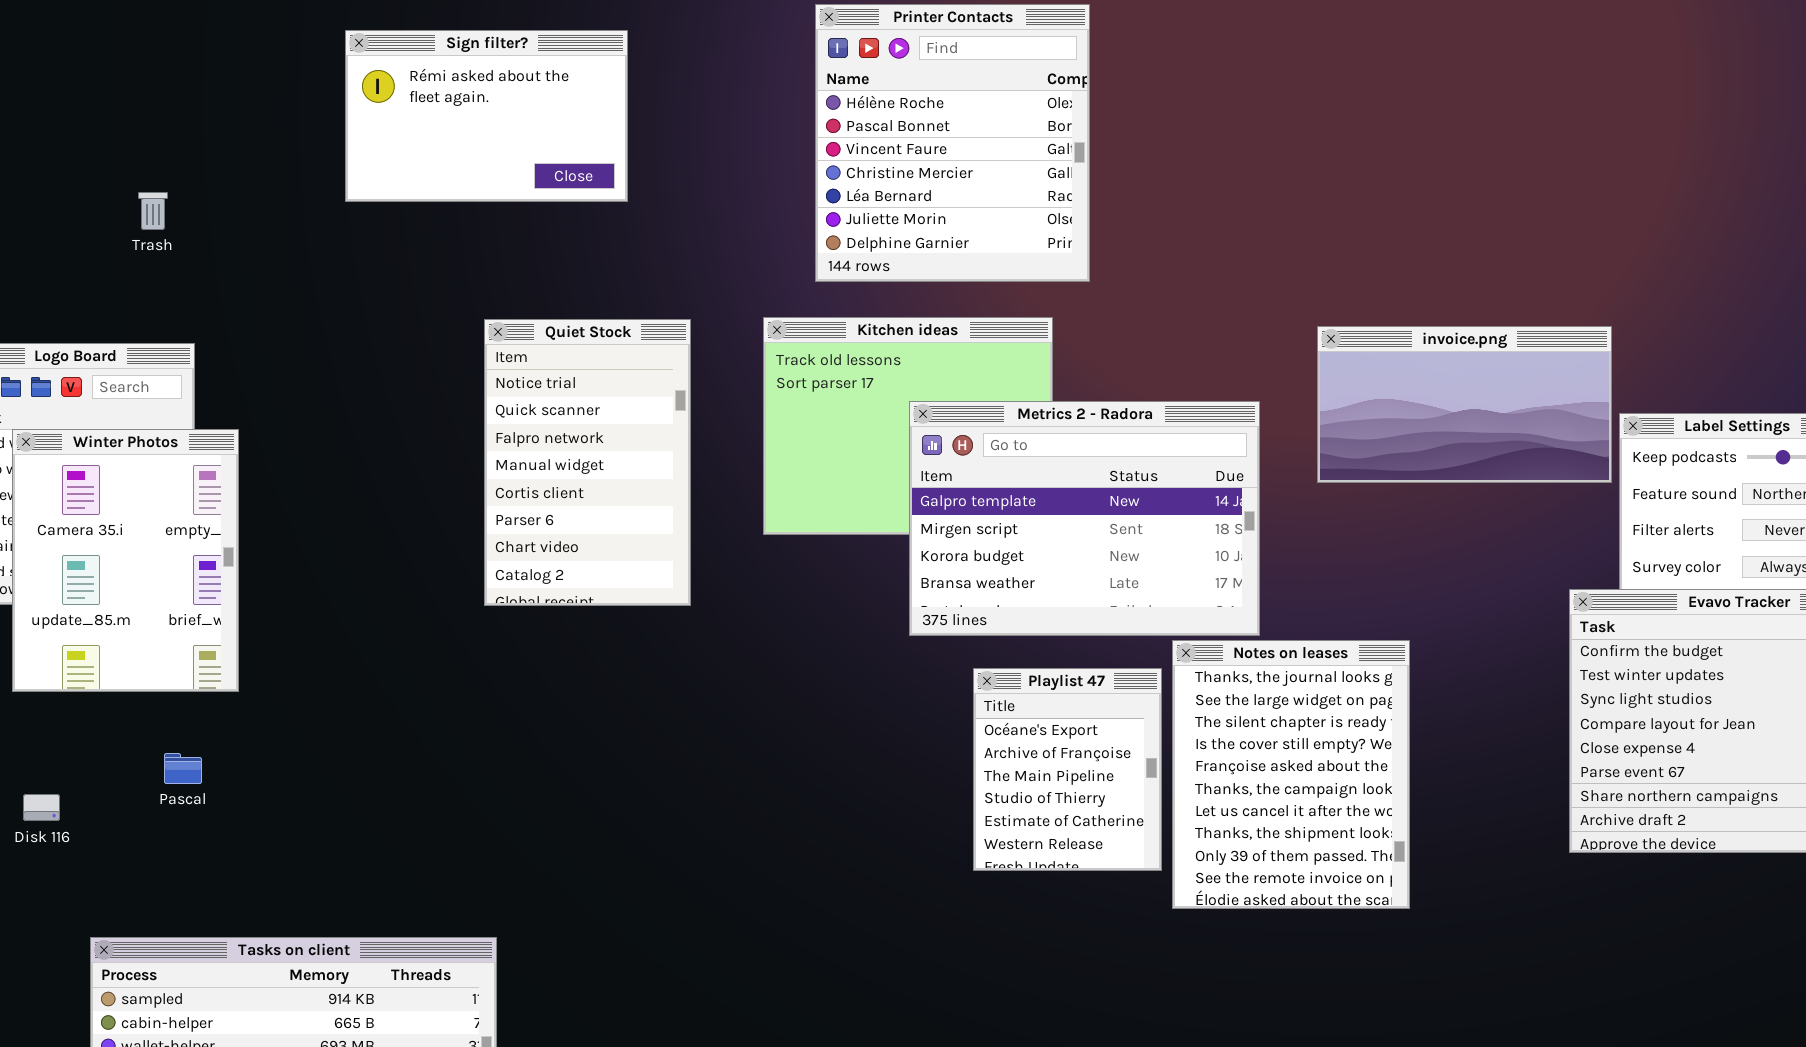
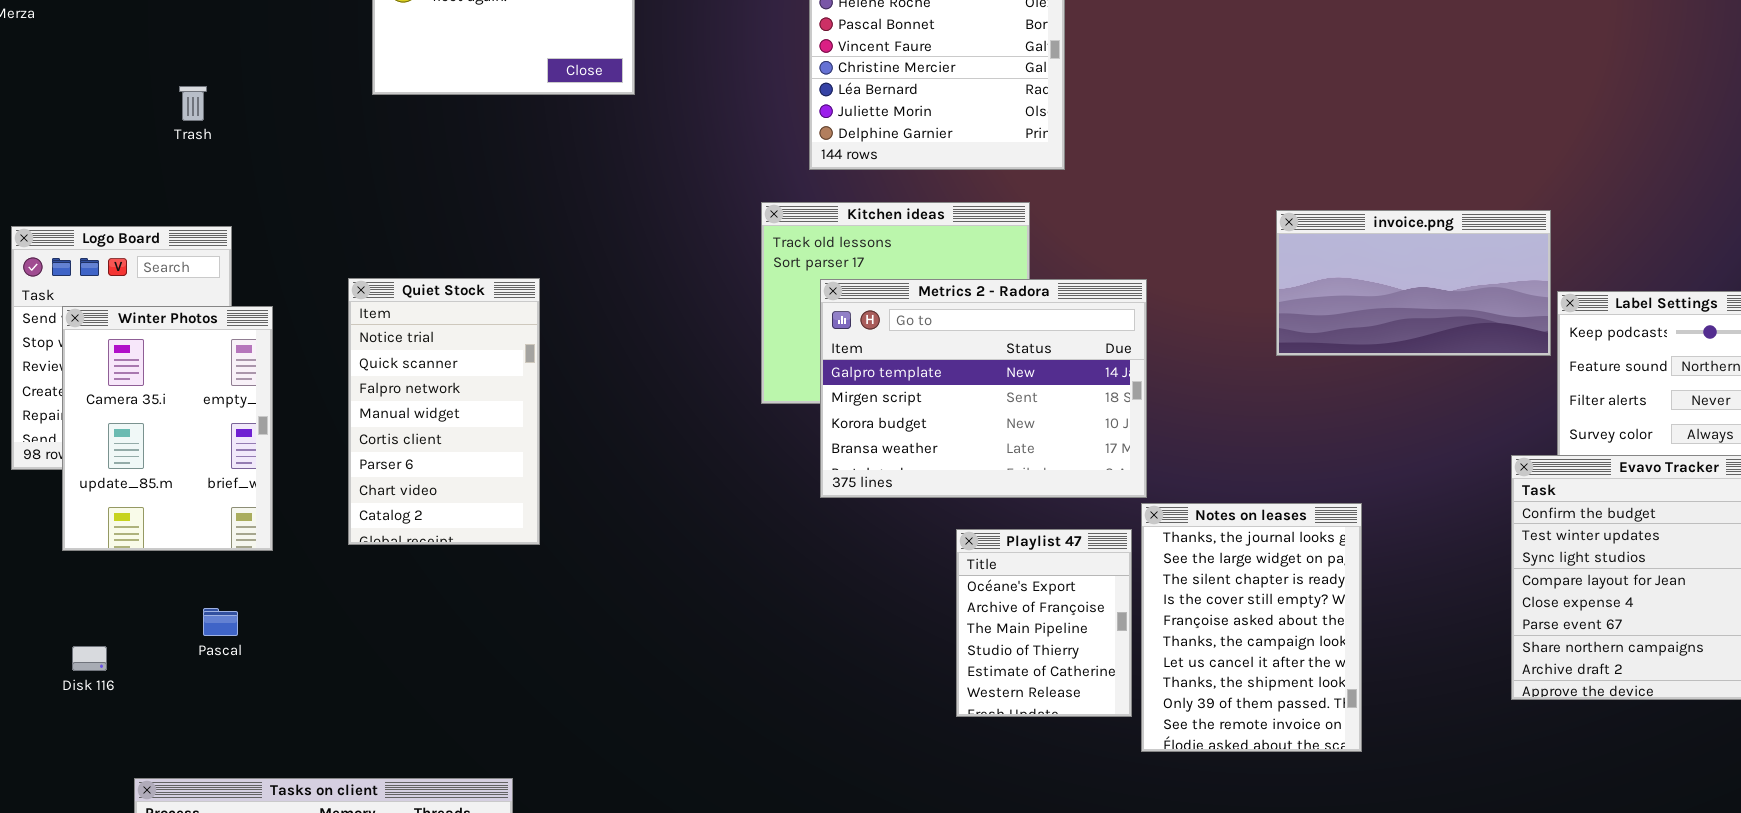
Quiet Stock: [484,319,691,606] -> [348,278,540,545], moved
Metrics 2 - Radora: [909,401,1260,636] -> [820,279,1147,498], moved

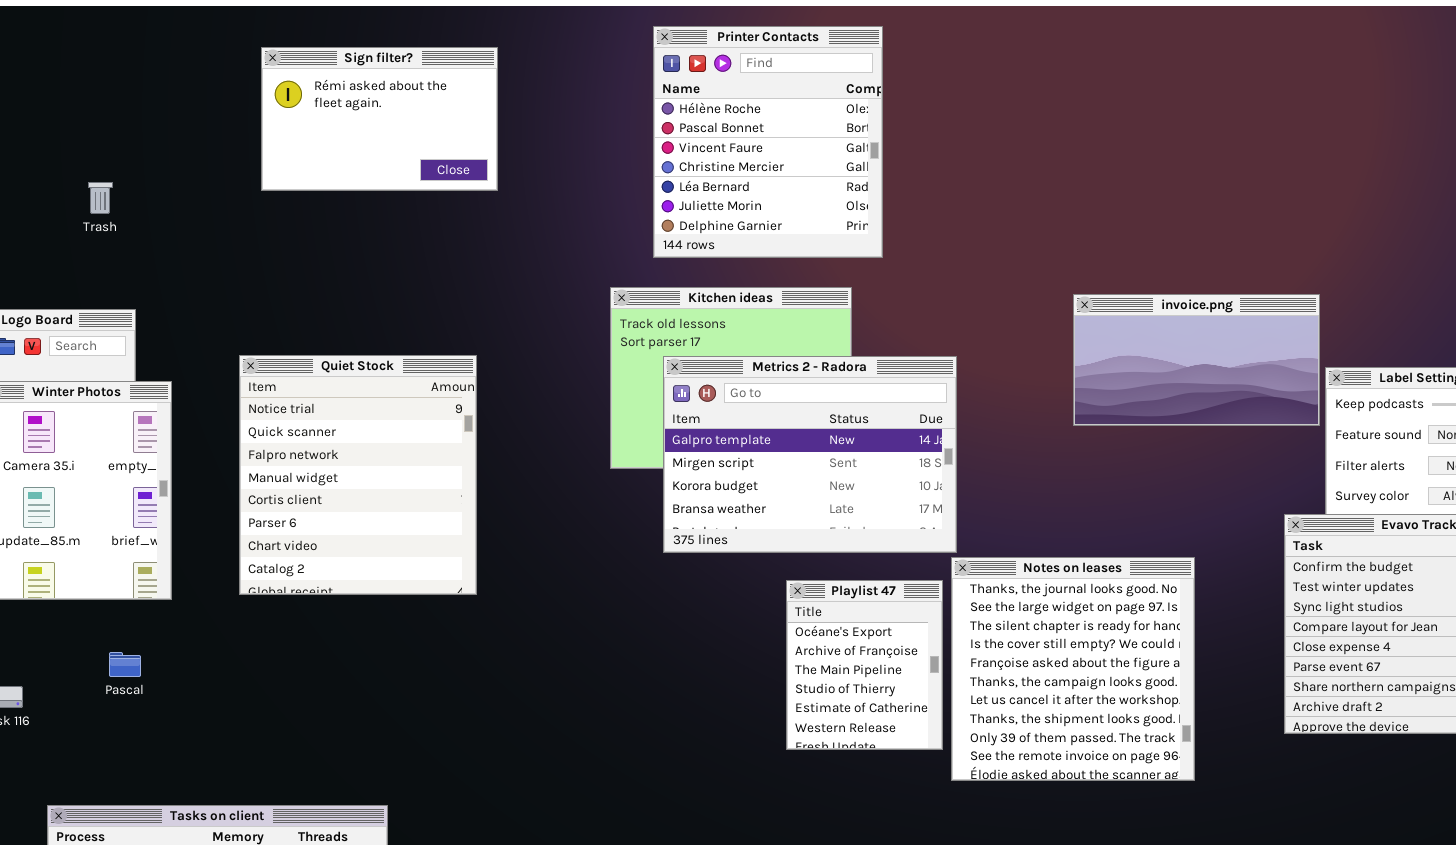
Quiet Stock: [348,278,540,545] -> [239,355,477,595], resized
Notes on leases: [1141,503,1362,752] -> [951,557,1195,781], resized

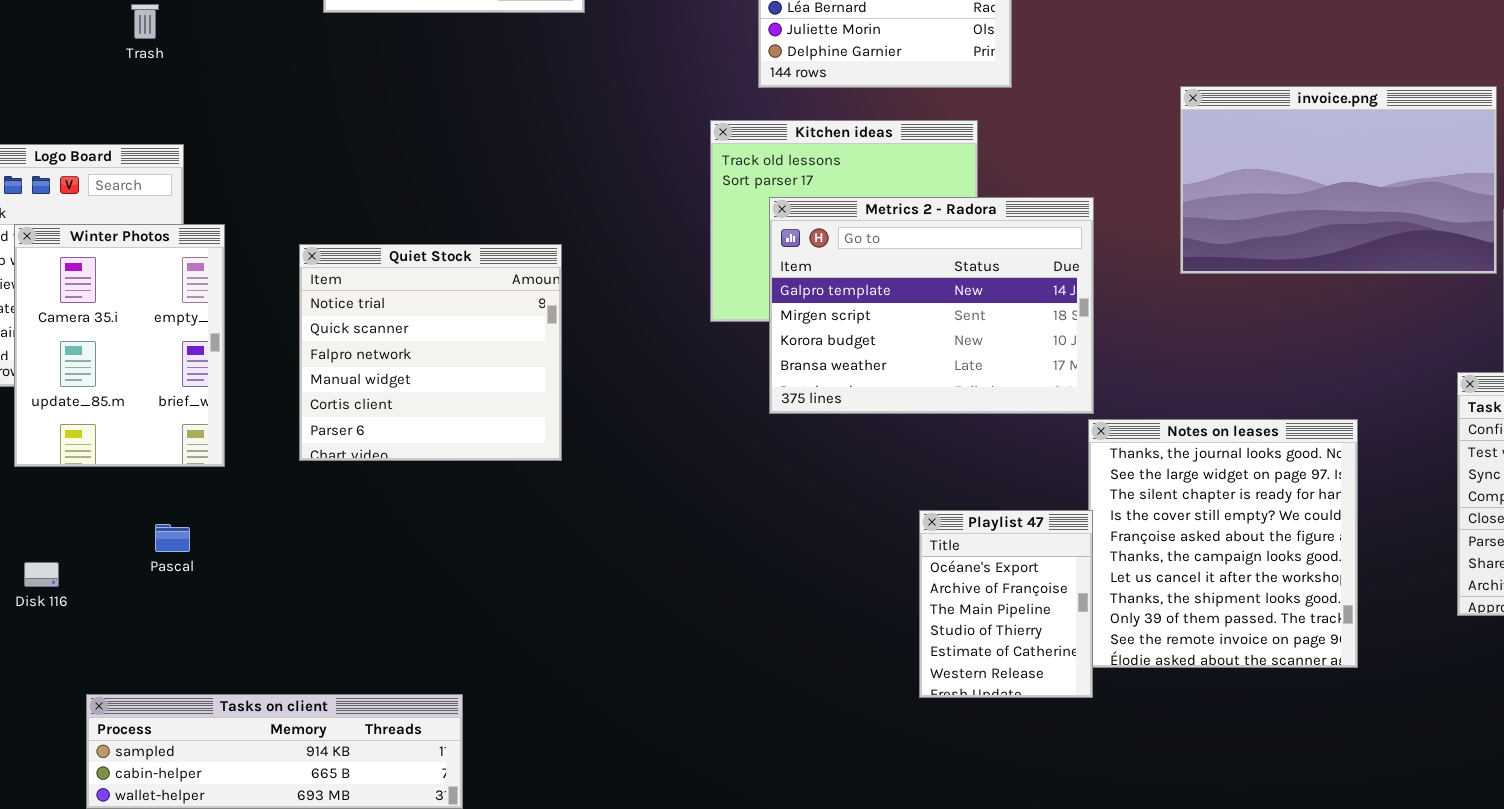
invoice.png: [1073,294,1320,426] -> [1180,86,1497,274], resized
Quiet Stock: [239,355,477,595] -> [299,244,562,461], resized
Playlist 47: [786,580,943,750] -> [919,510,1093,698], moved

